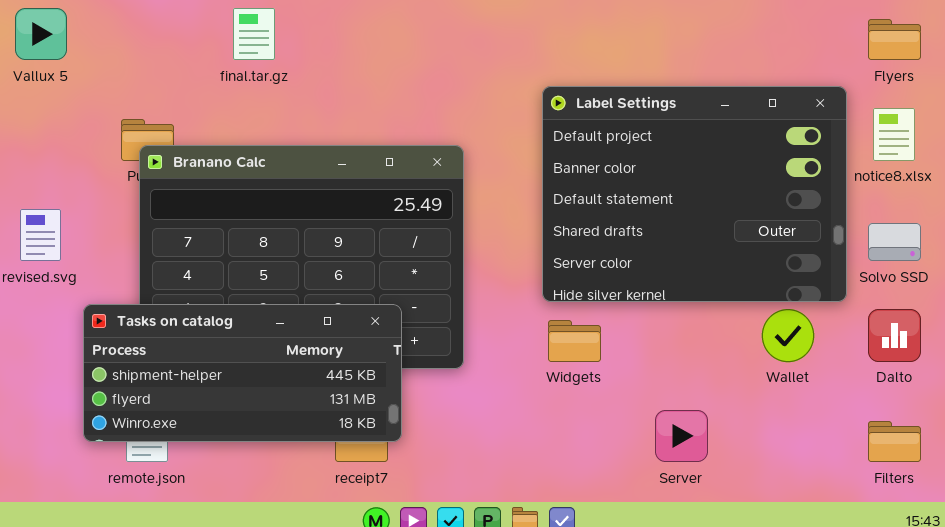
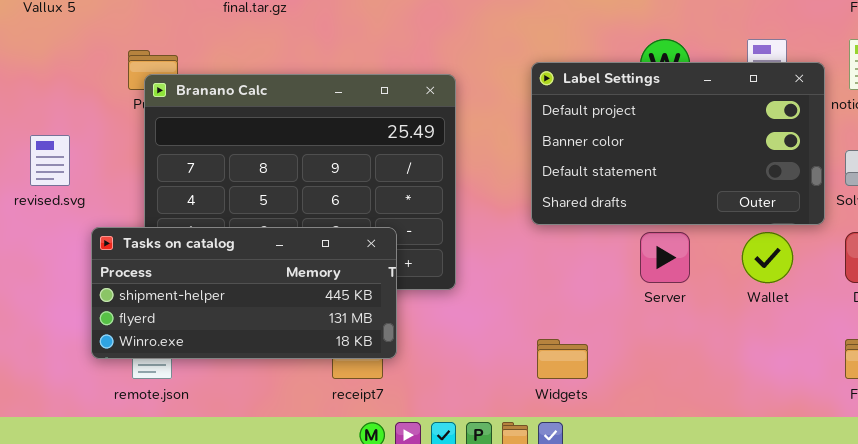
Label Settings: [542,86,847,302] -> [531,62,825,225], resized
Widgets: [548,320,601,362] -> [537,339,588,379], moved
Server: [655,410,708,462] -> [640,232,690,283], moved

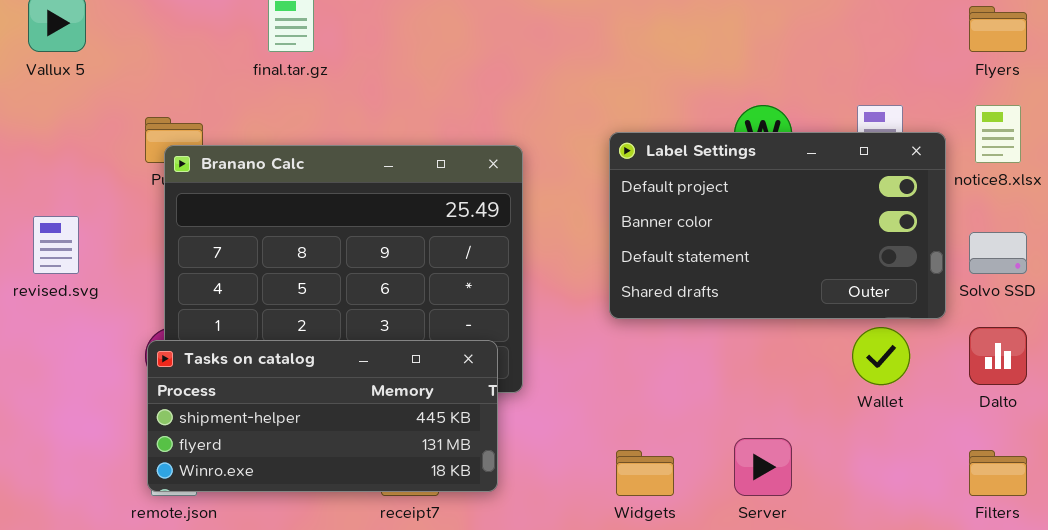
Tasks on catalog: [91,227,397,359] -> [147,340,498,492], moved
Server: [640,232,690,283] -> [734,438,792,496], moved

